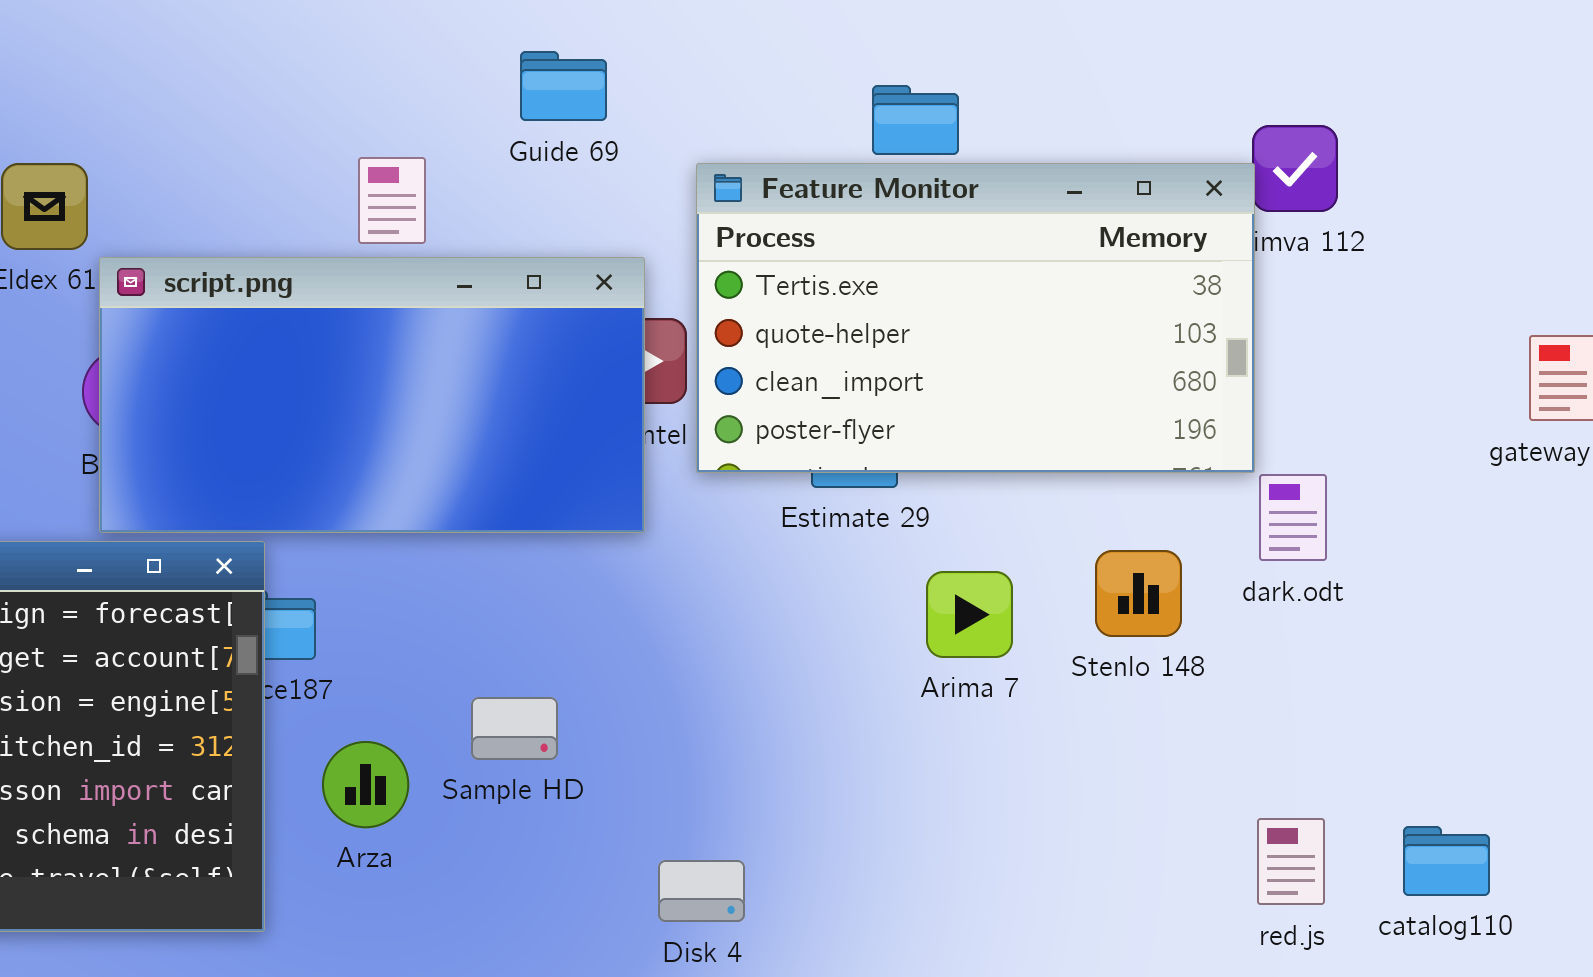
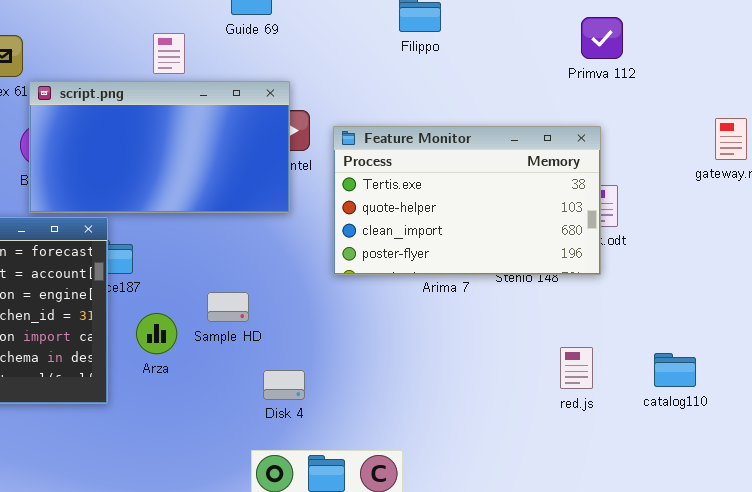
Feature Monitor: [696,163,1255,473] -> [333,126,601,275], moved
red.js: [1257,818,1325,905] -> [560,347,593,389], moved
Disk 4: [658,860,745,922] -> [263,370,305,400], moved

